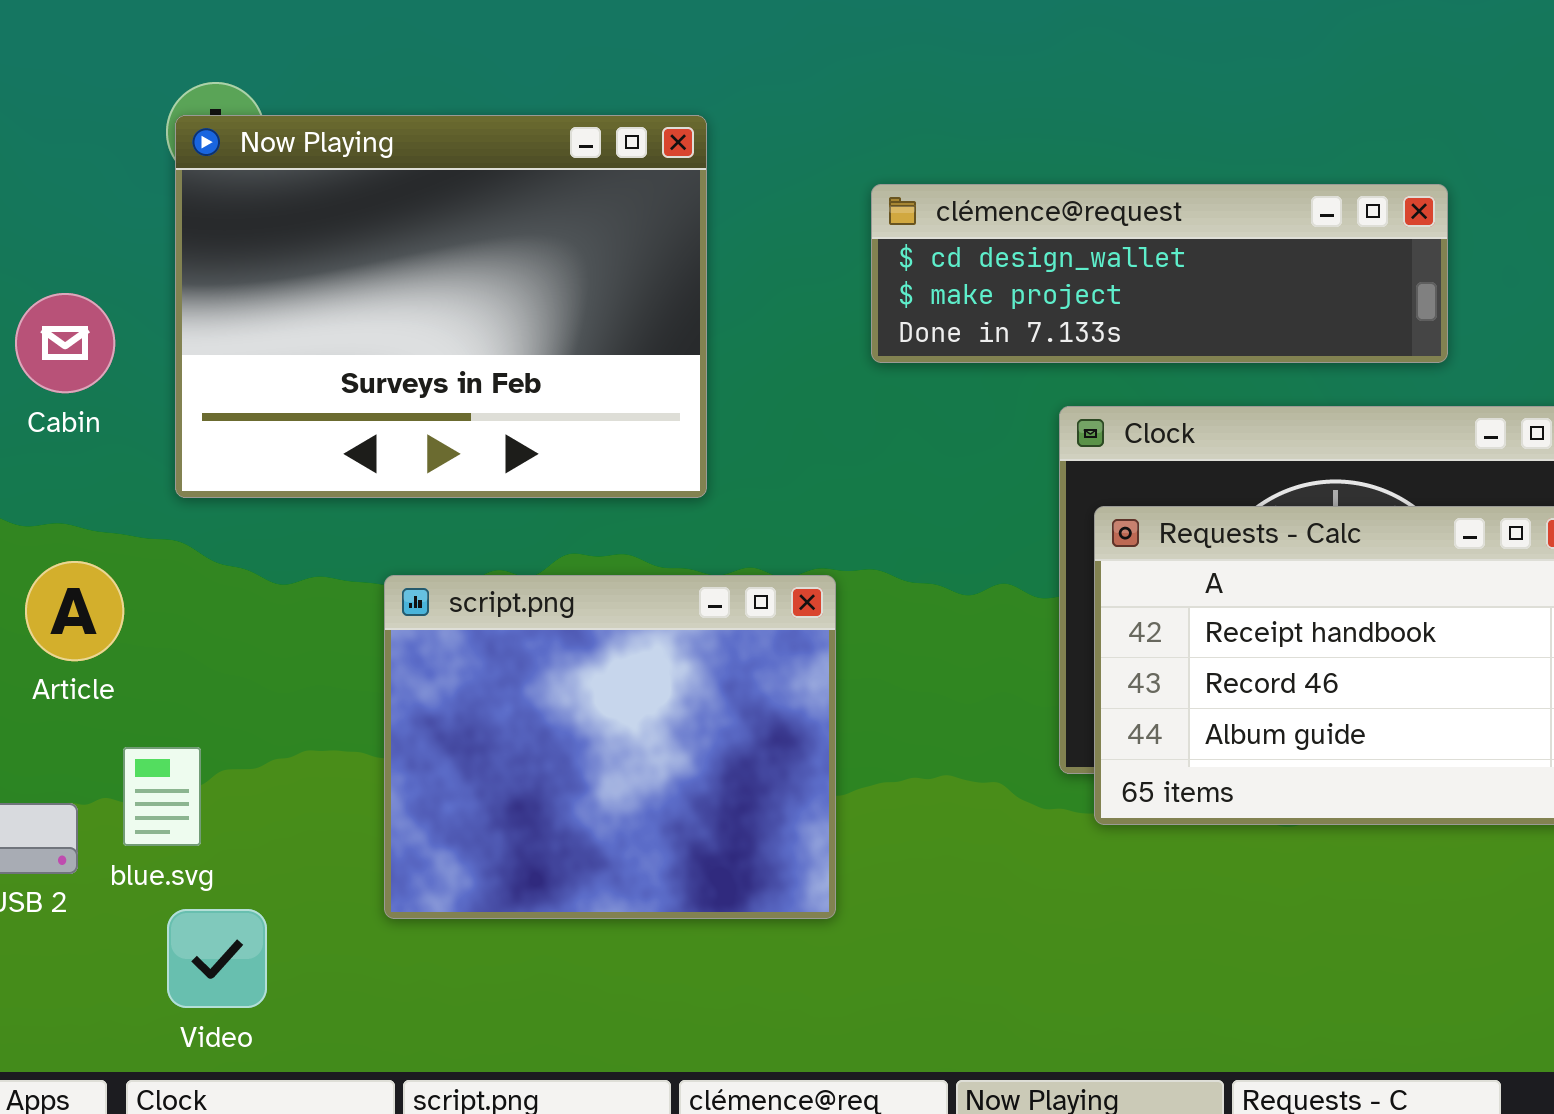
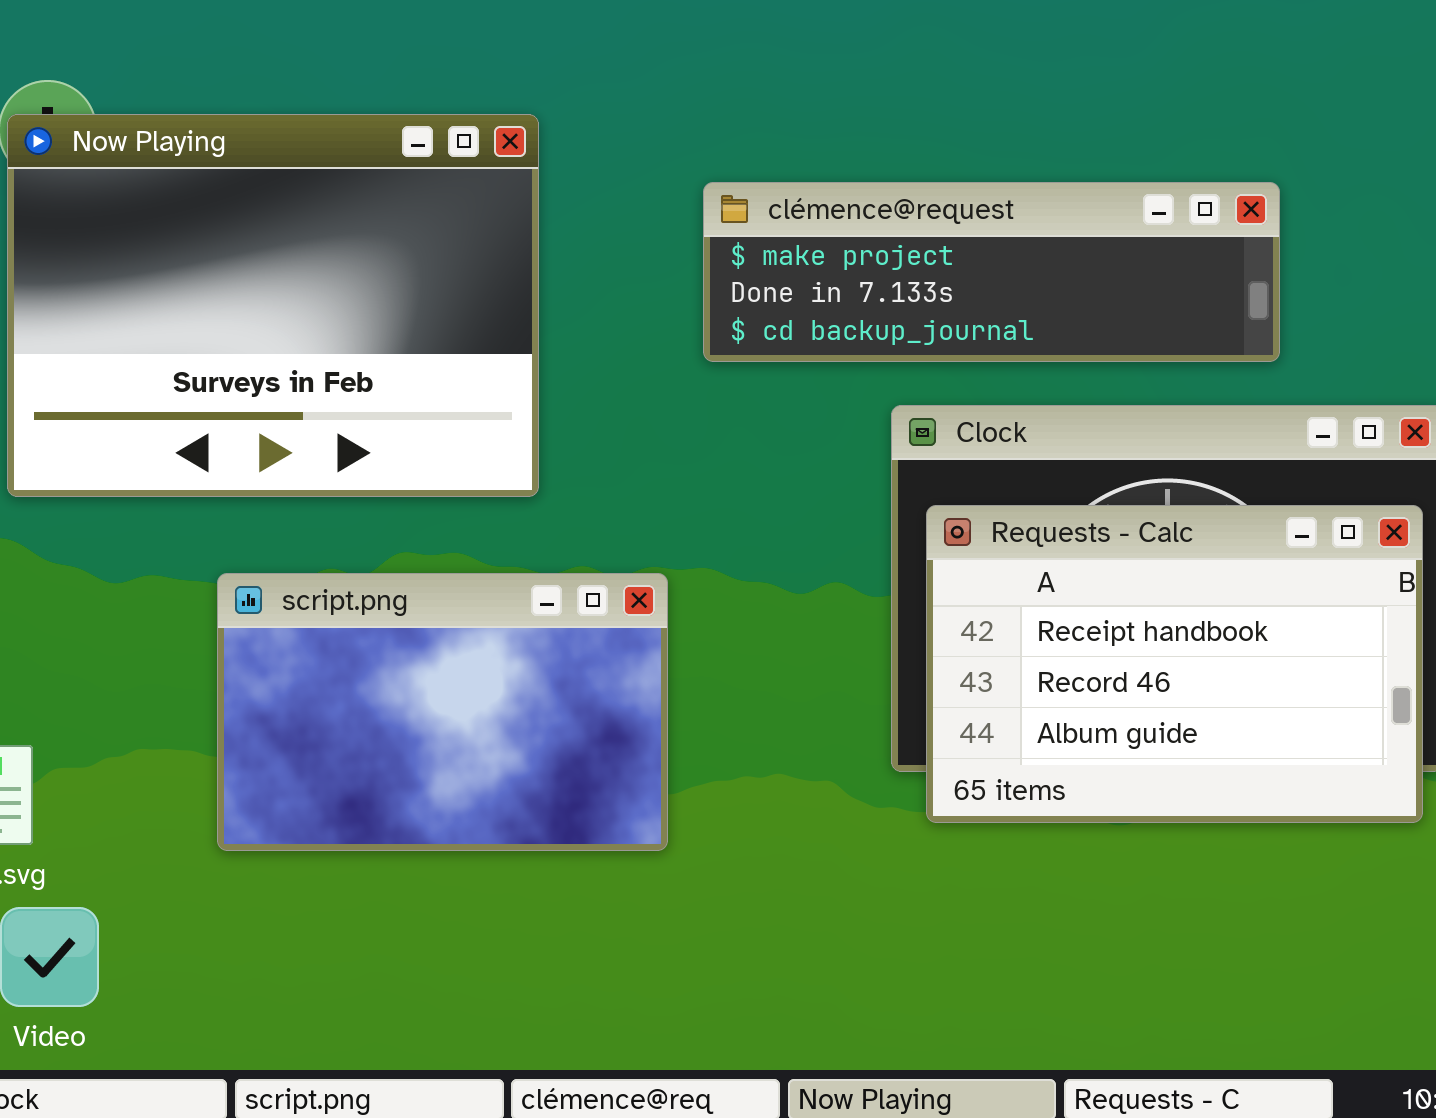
clémence@request: [871,184,1448,363] -> [703,182,1280,362], scrolled down 1 row
script.png: [384,575,836,919] -> [217,573,668,851], resized

